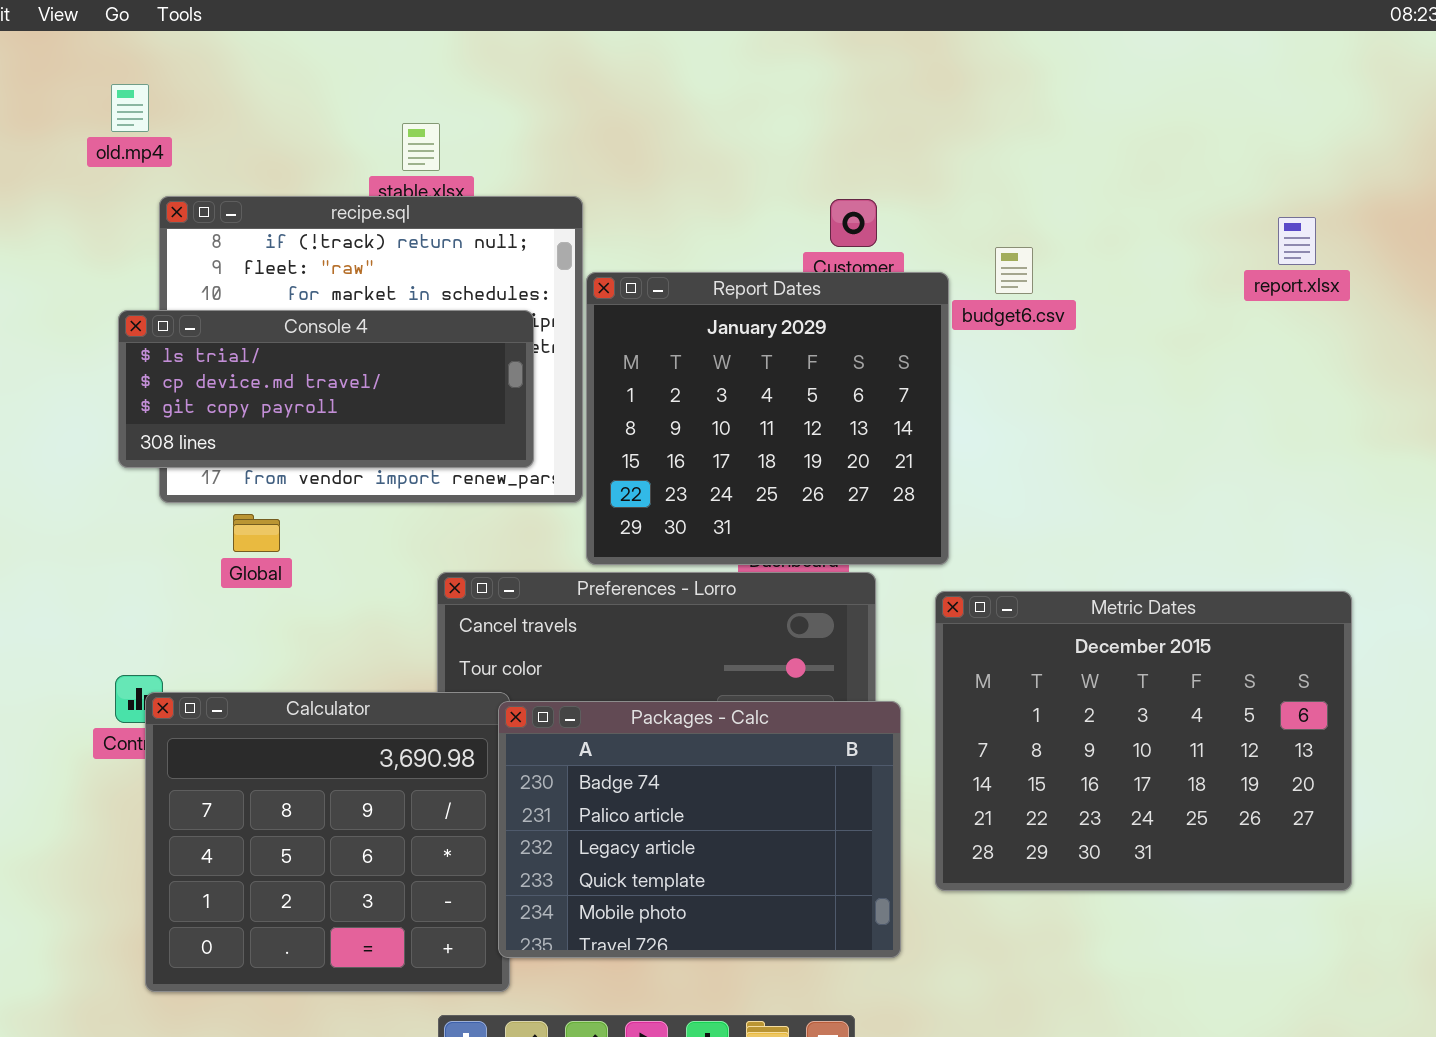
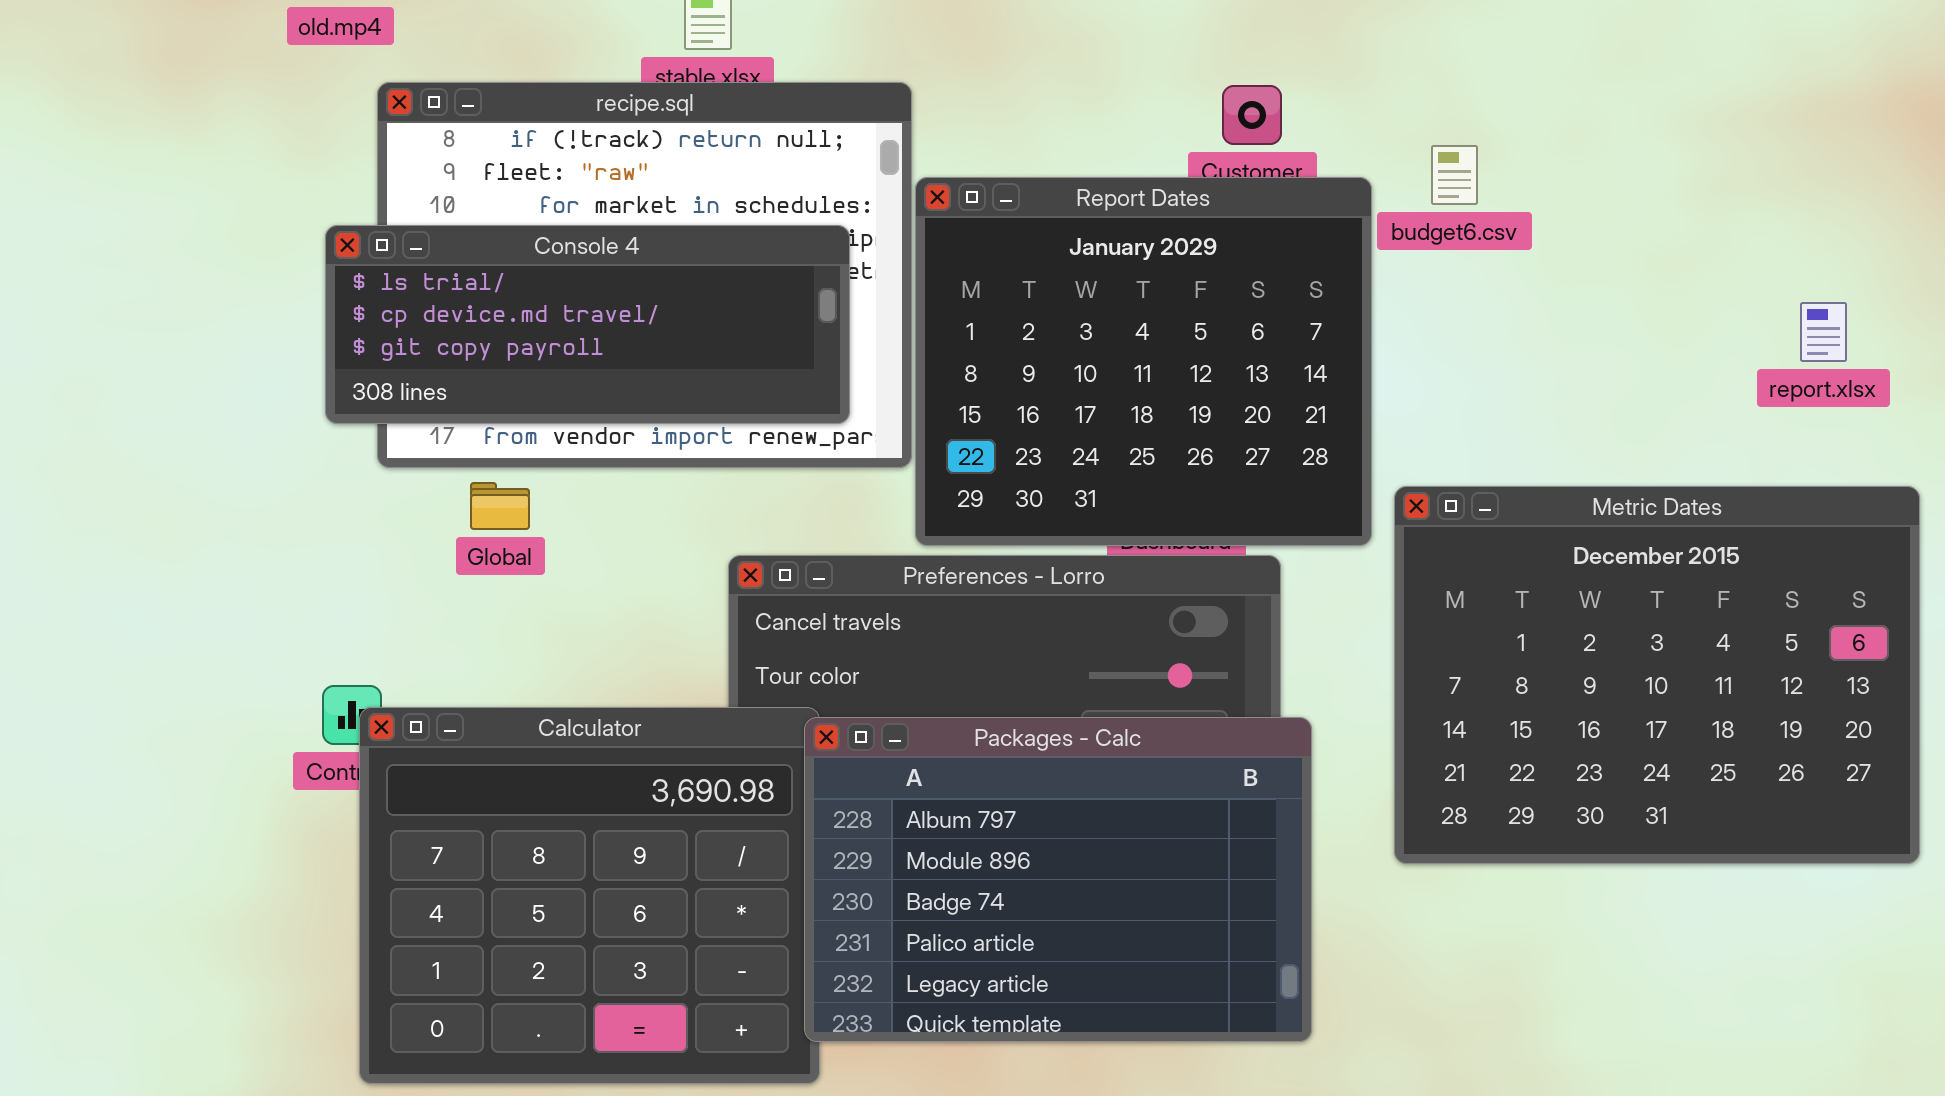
report.xlsx: [1278,217,1316,265] -> [1800,302,1847,362], moved
Metric Dates: [935,591,1352,891] -> [1394,486,1920,864], moved
Packages - Calc: [498,701,901,958] -> [804,717,1312,1042], scrolled up 2 rows

